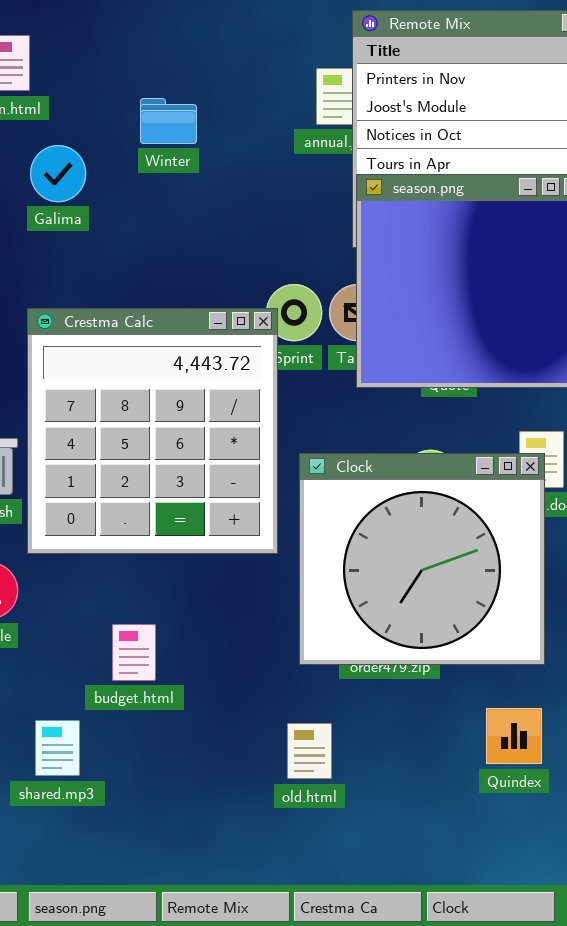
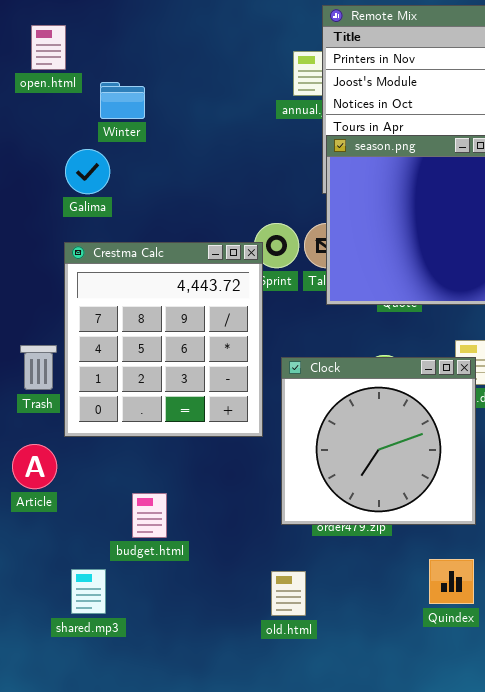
Winter: [140,98,197,144] -> [100,82,145,119], moved
Galima: [30,145,86,202] -> [65,149,110,194], moved

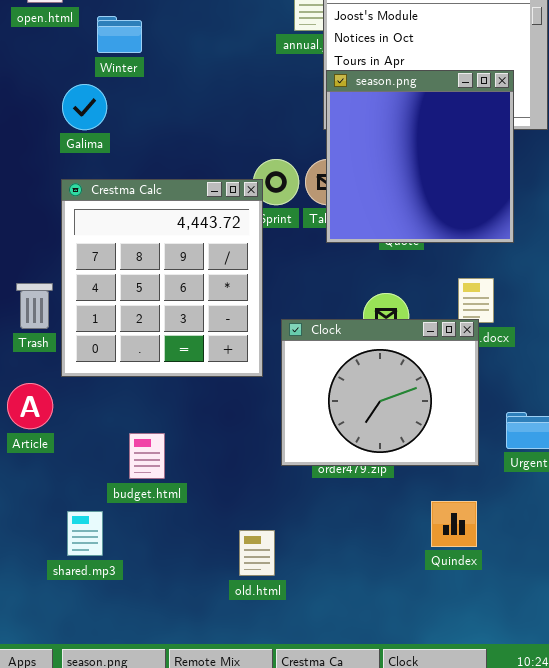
Clock: [281,357,476,525] -> [281,319,479,466], resized
old.html: [271,571,306,616] -> [239,530,275,576], moved

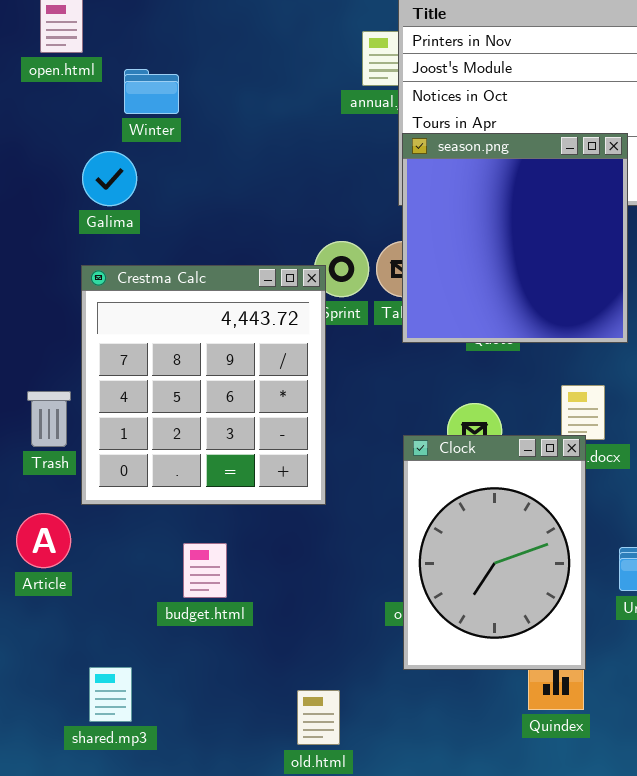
Clock: [281,319,479,466] -> [403,435,586,670], resized
budget.html: [129,433,165,479] -> [183,543,227,598], moved

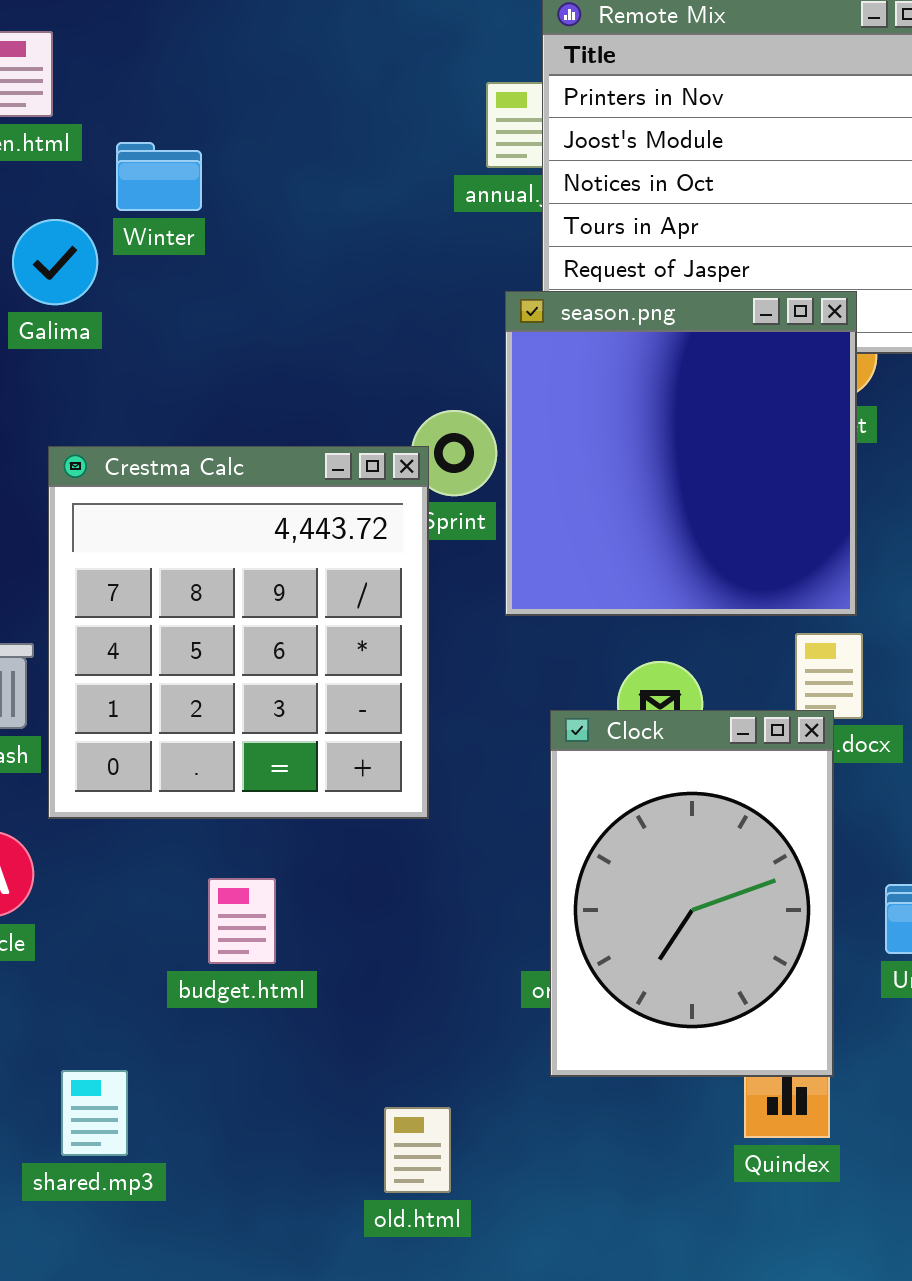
season.png: [402,133,628,343] -> [505,291,857,616], moved
Galima: [82,151,137,206] -> [12,219,98,305], moved

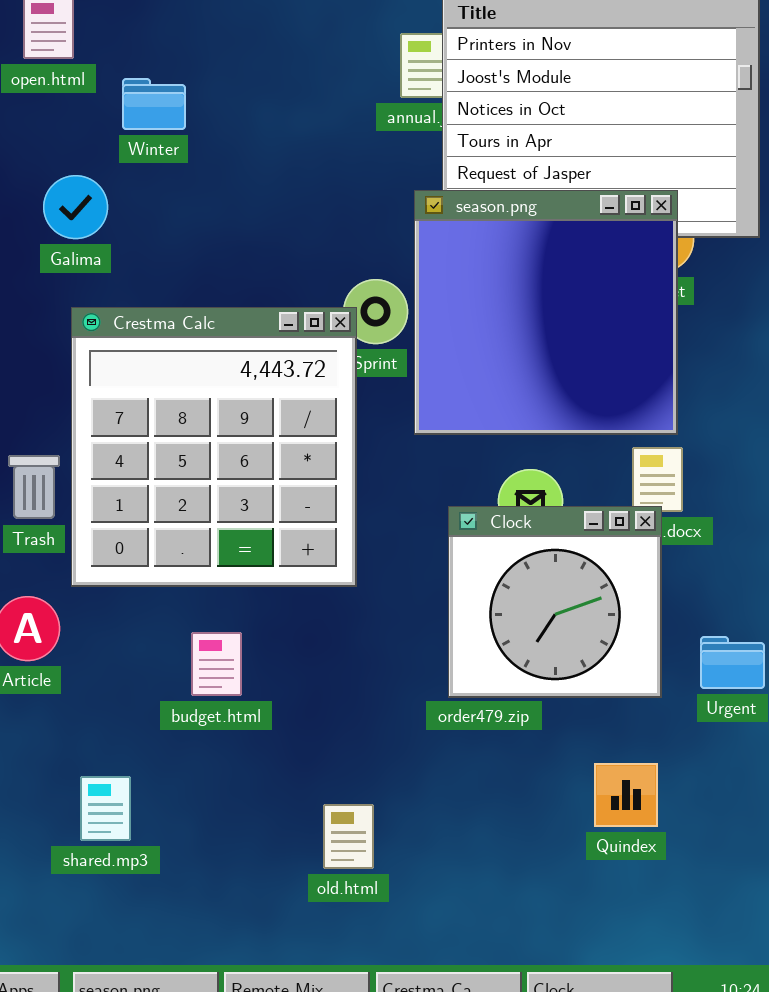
Galima: [12,219,98,305] -> [43,175,108,239], moved
Clock: [550,710,834,1077] -> [448,506,662,698], resized

